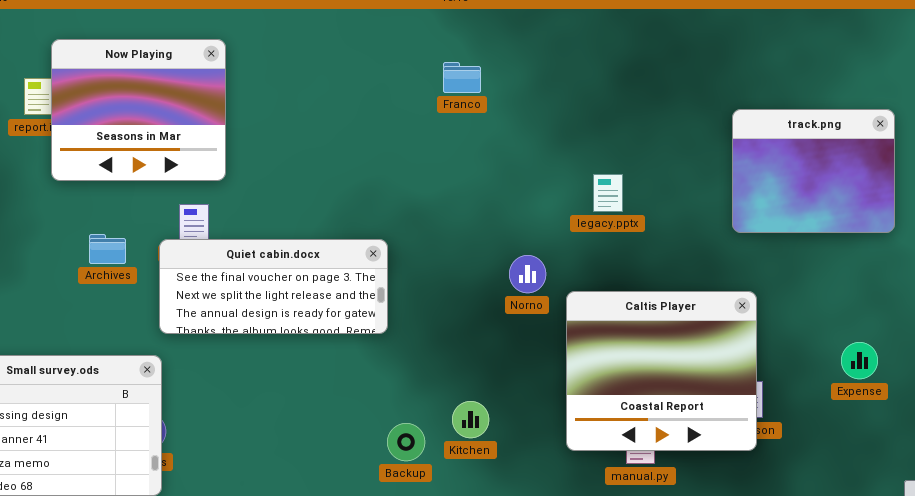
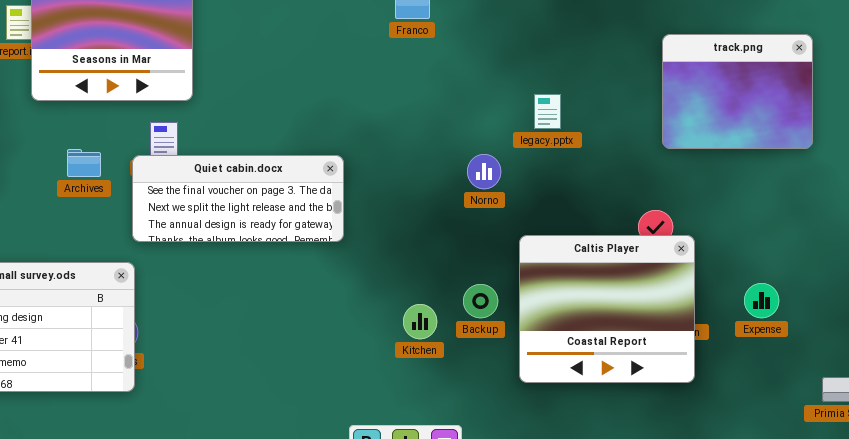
Norno: [509,255,546,293] -> [467,154,501,189], moved
Caltis Player: [566,291,757,451] -> [519,235,695,383], moved
Expense: [841,342,878,379] -> [744,283,779,318], moved
Backup: [387,423,425,461] -> [463,284,498,318], moved

